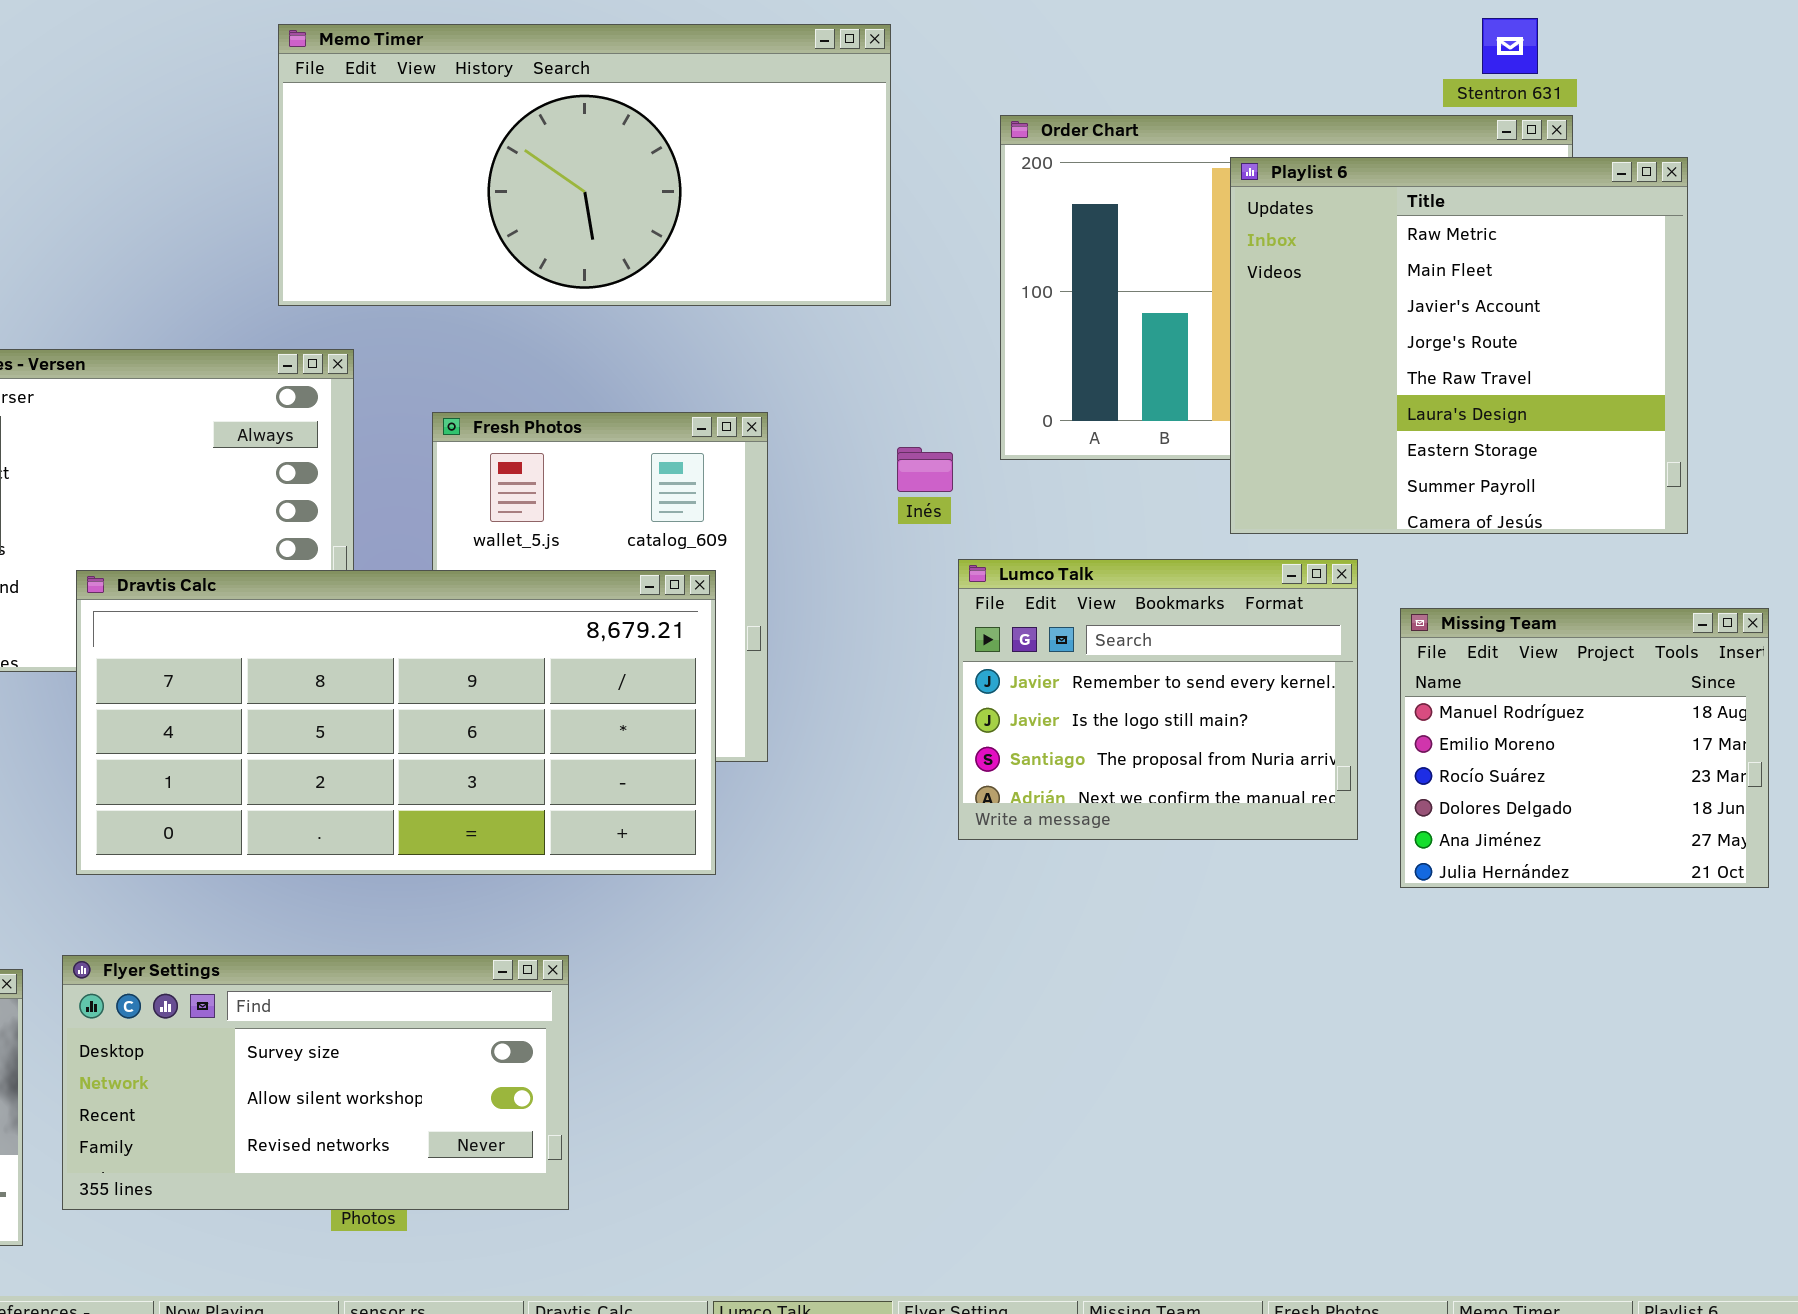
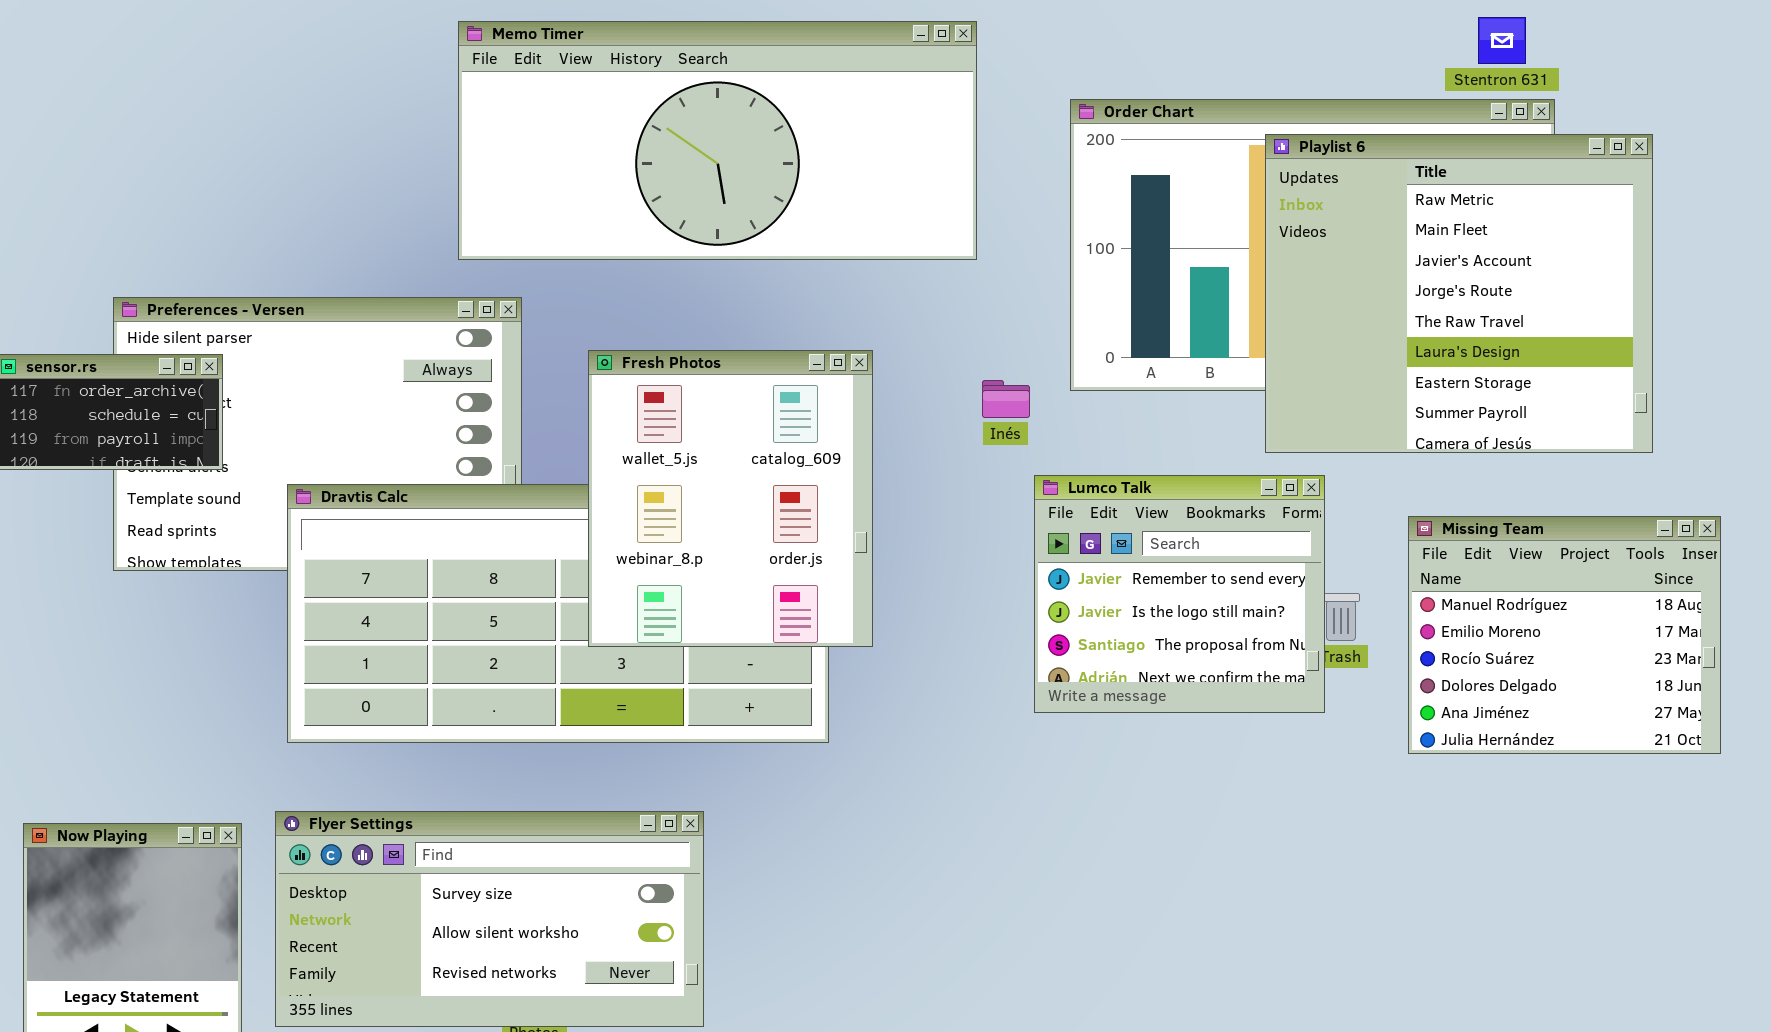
Fresh Photos: [432,412,768,762] -> [588,350,873,647], raised
Lumco Talk: [958,559,1358,840] -> [1034,475,1325,713], resized

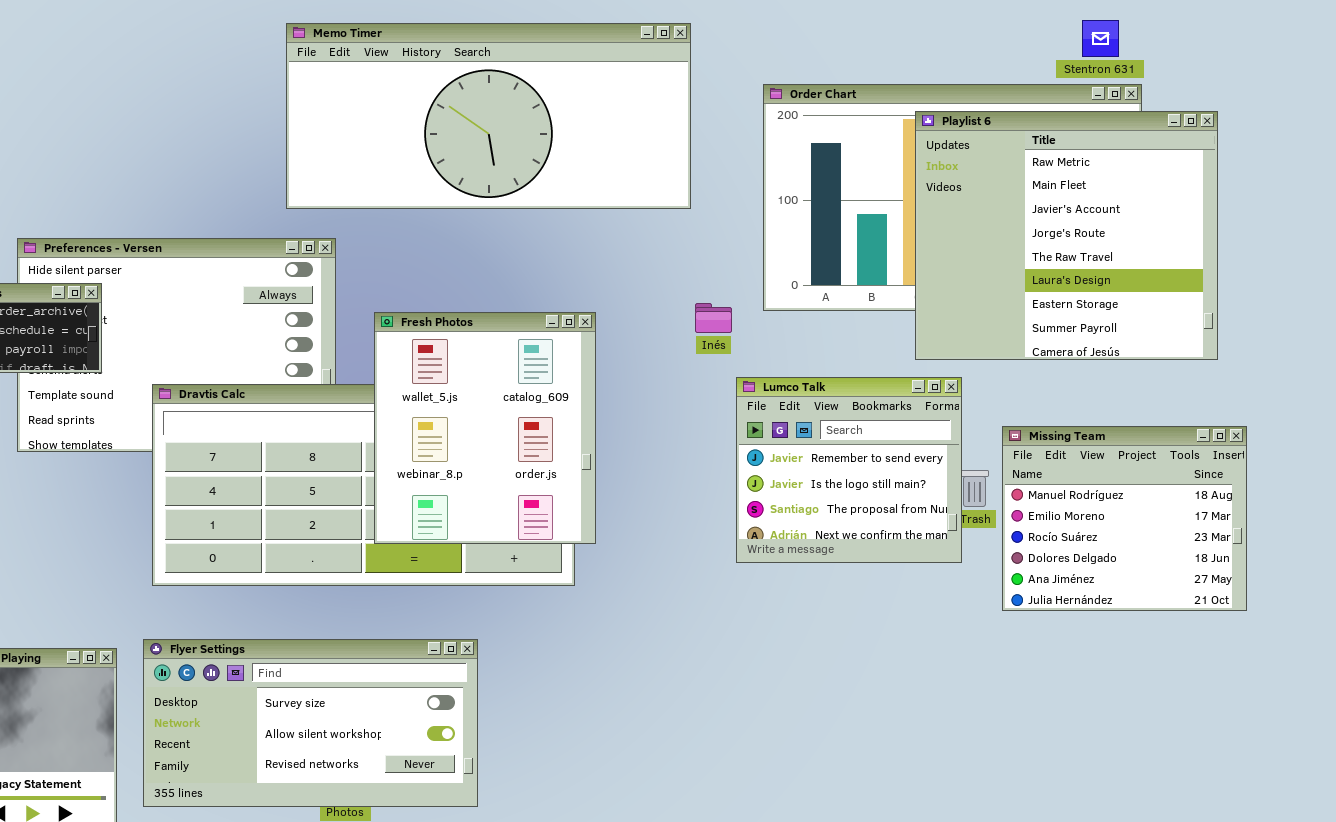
Fresh Photos: [588,350,873,647] -> [374,312,596,544], moved
Missing Team: [1408,516,1721,754] -> [1002,426,1247,611], moved

